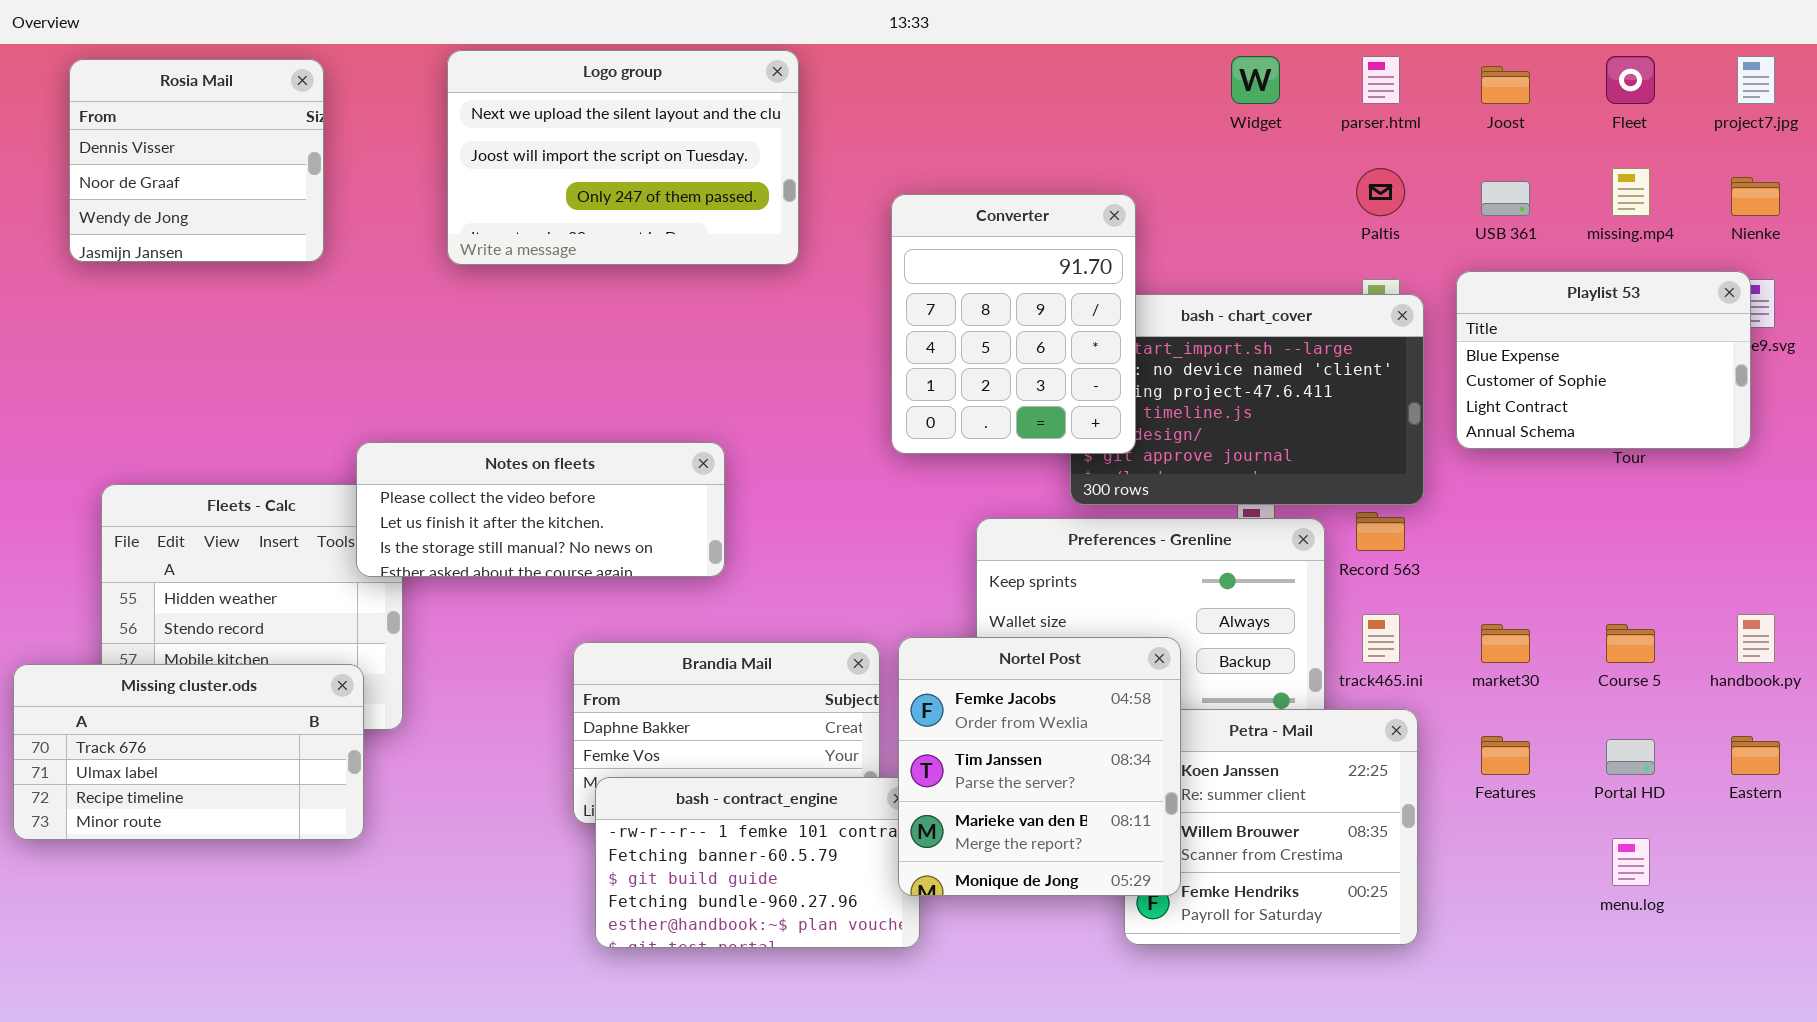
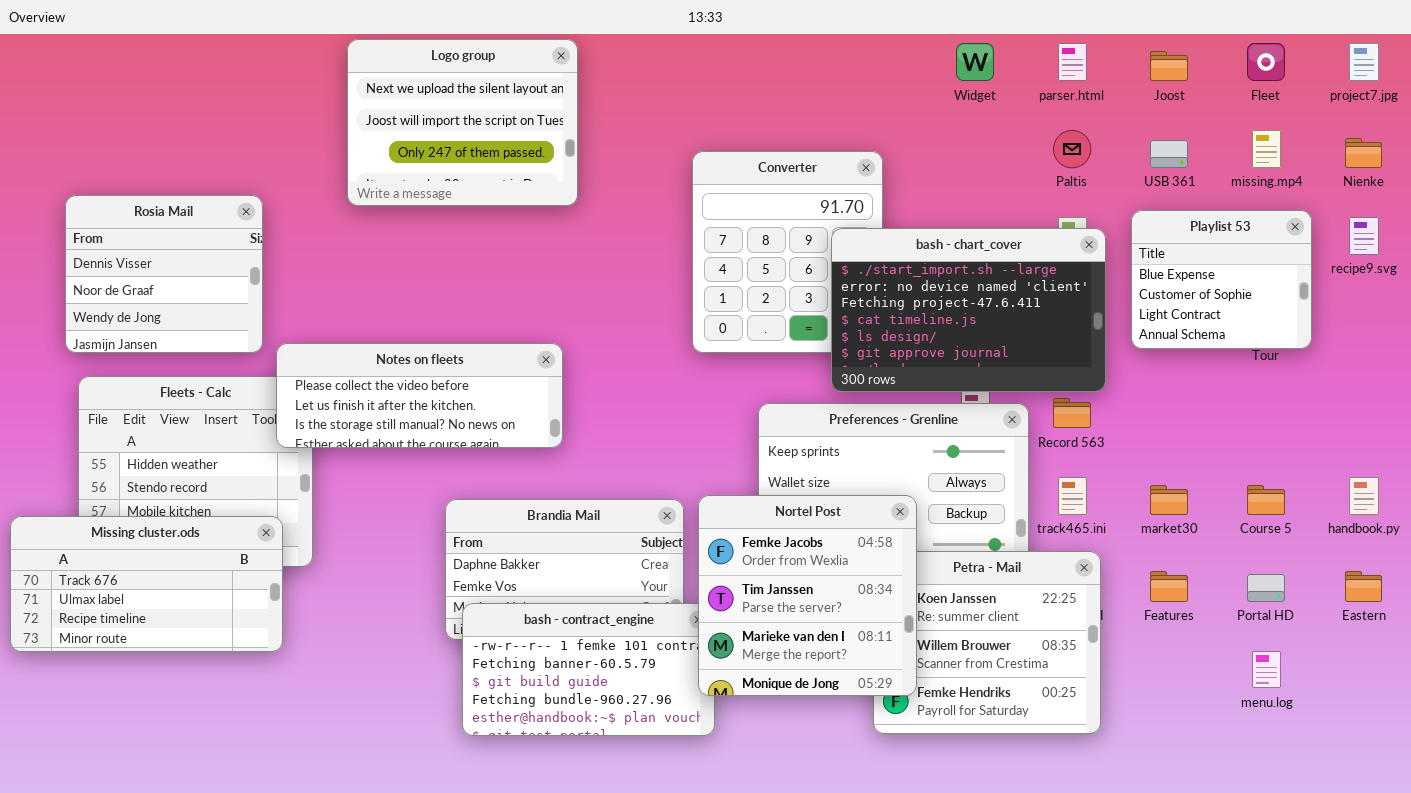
Logo group: [447,50,799,265] -> [347,39,578,206], resized
Rosia Mail: [69,59,324,262] -> [65,195,263,353], moved
Playlist 53: [1456,271,1751,449] -> [1131,210,1312,349], resized
bash - chart_cover: [1070,294,1424,505] -> [831,228,1106,392], raised

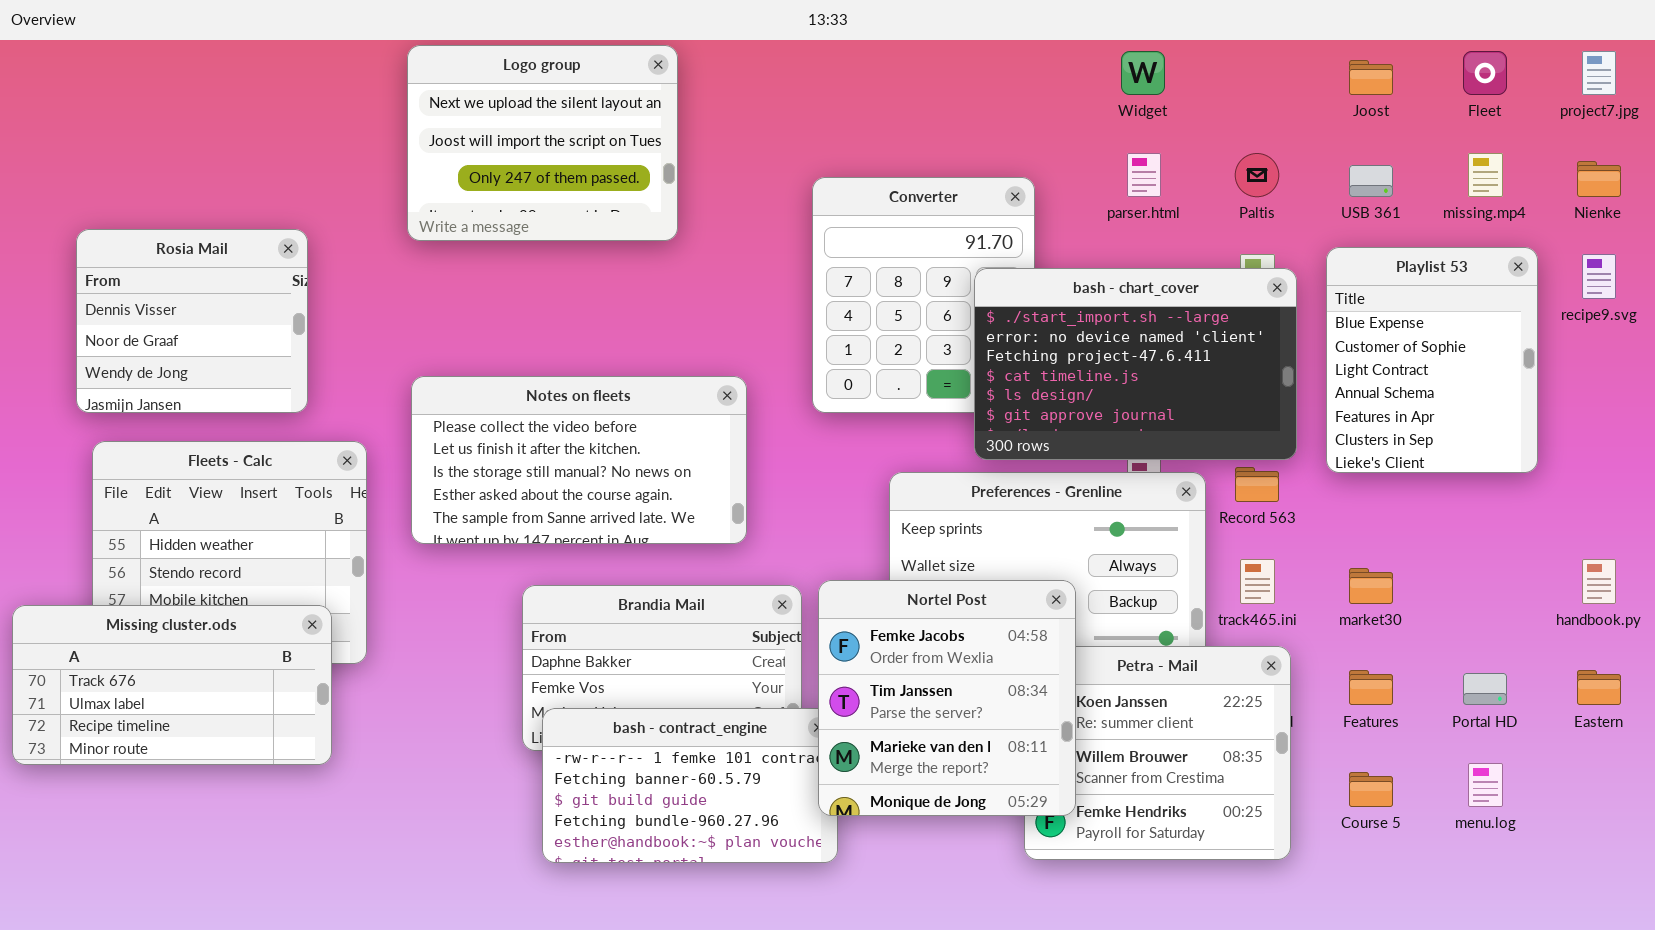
parser.html: [1058,43,1087,81] -> [1127,153,1161,197], moved
Playlist 53: [1131,210,1312,349] -> [1326,247,1538,473], resized
Notes on fleets: [276,343,563,448] -> [411,376,747,544], moved, resized
Course 5: [1247,485,1285,515] -> [1349,772,1393,807], moved

